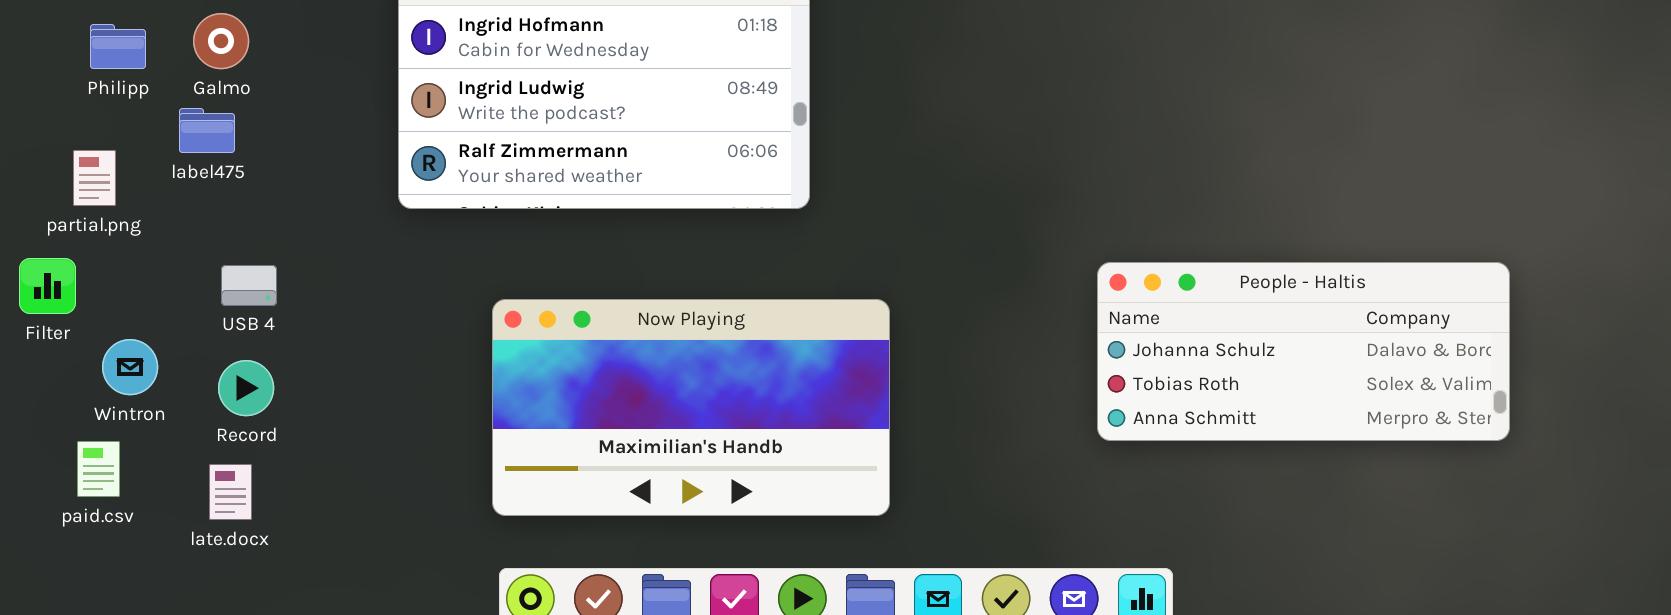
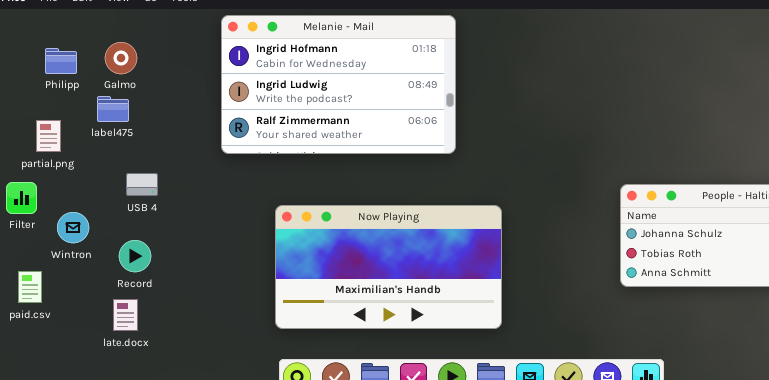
USB 4: [221,265,277,306] -> [126,173,158,196], moved
Wintron: [102,339,158,395] -> [57,212,89,243], moved
paid.csv: [77,441,120,497] -> [18,271,42,303], moved

